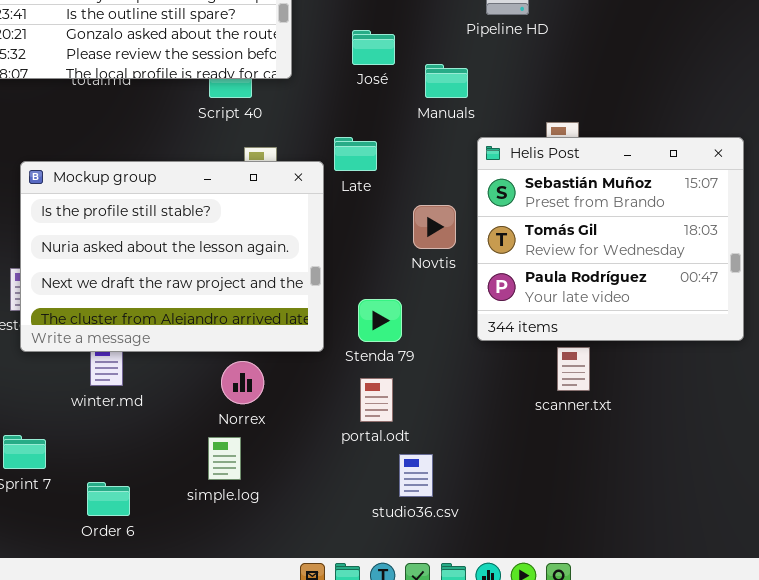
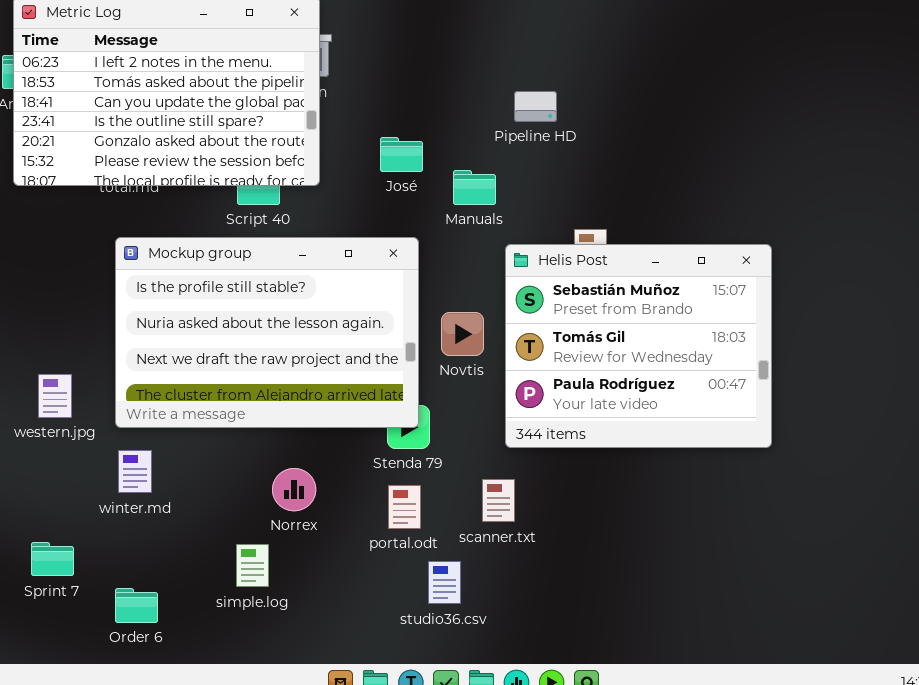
Mockup group: [20,161,324,352] -> [115,237,419,428], moved
scanner.txt: [557,347,590,391] -> [482,479,515,522], moved
Norrex: [221,361,264,404] -> [272,468,316,511], moved

